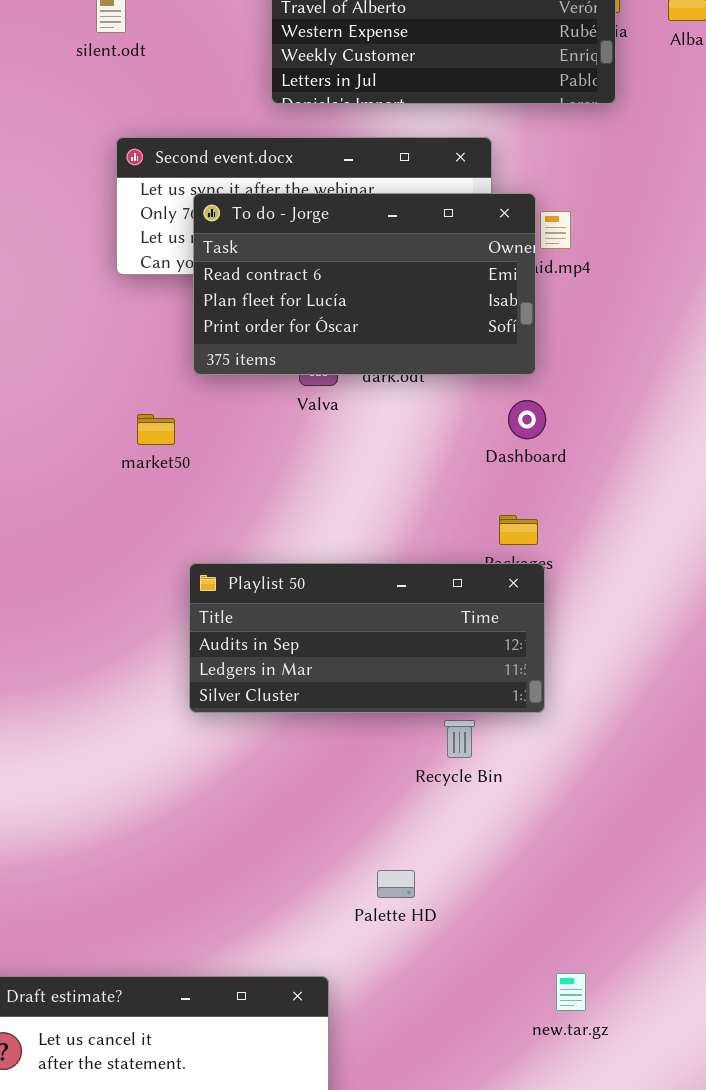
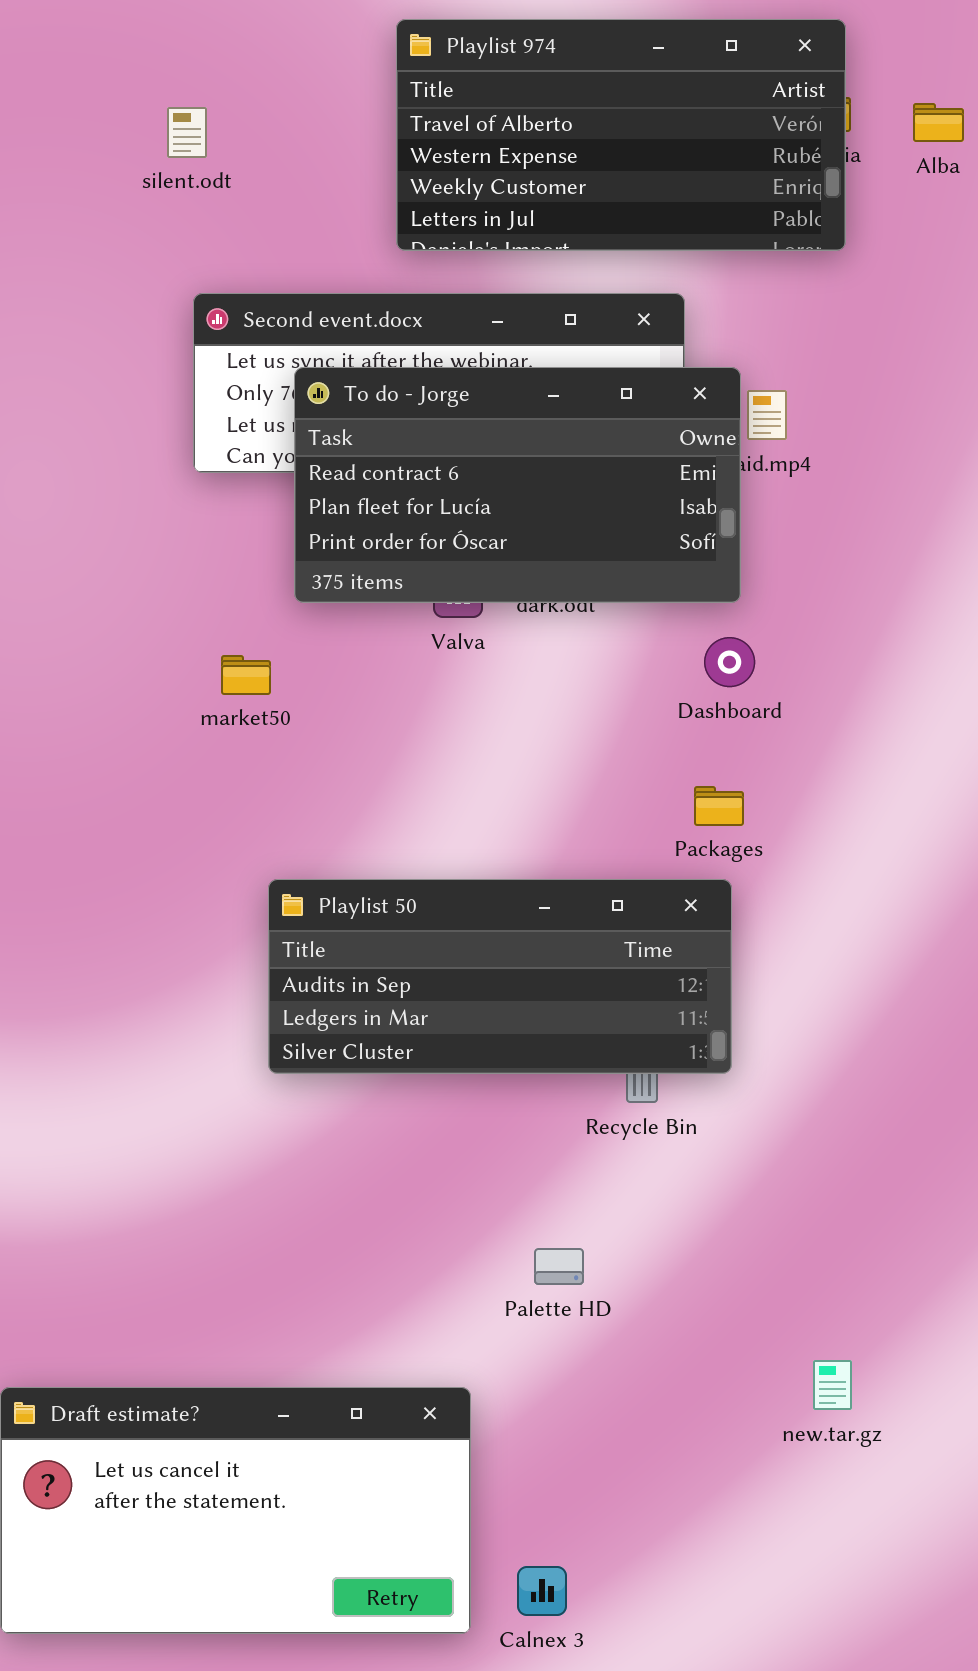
Playlist 50: [189,563,545,713] -> [268,879,732,1074], moved
new.tar.gz: [556,973,586,1011] -> [813,1360,852,1410], moved

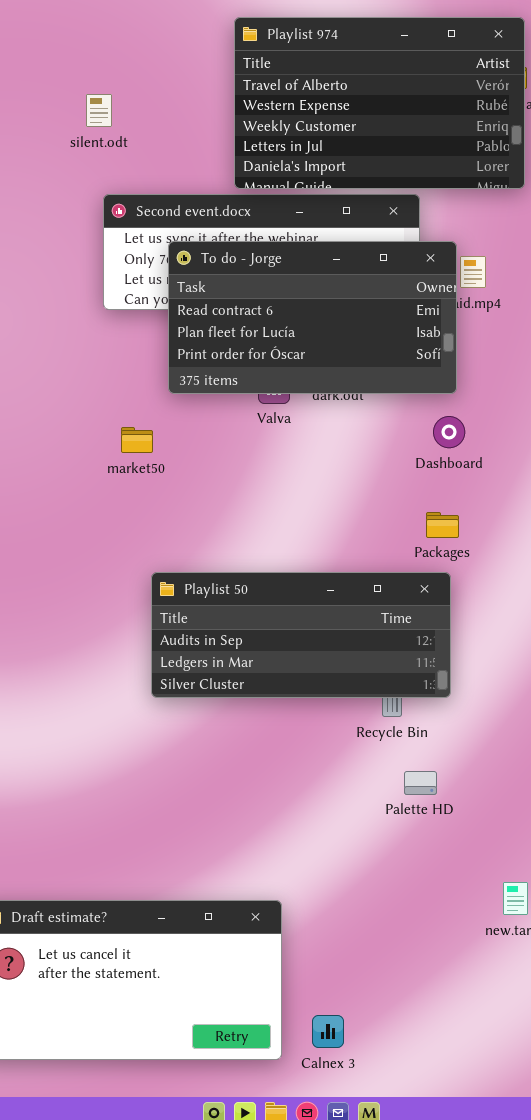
Playlist 974: [396,19,846,251] -> [234,17,525,189], resized
silent.odt: [167,107,207,158] -> [86,94,112,127], moved
Palette HD: [534,1248,584,1285] -> [404,771,437,795], moved

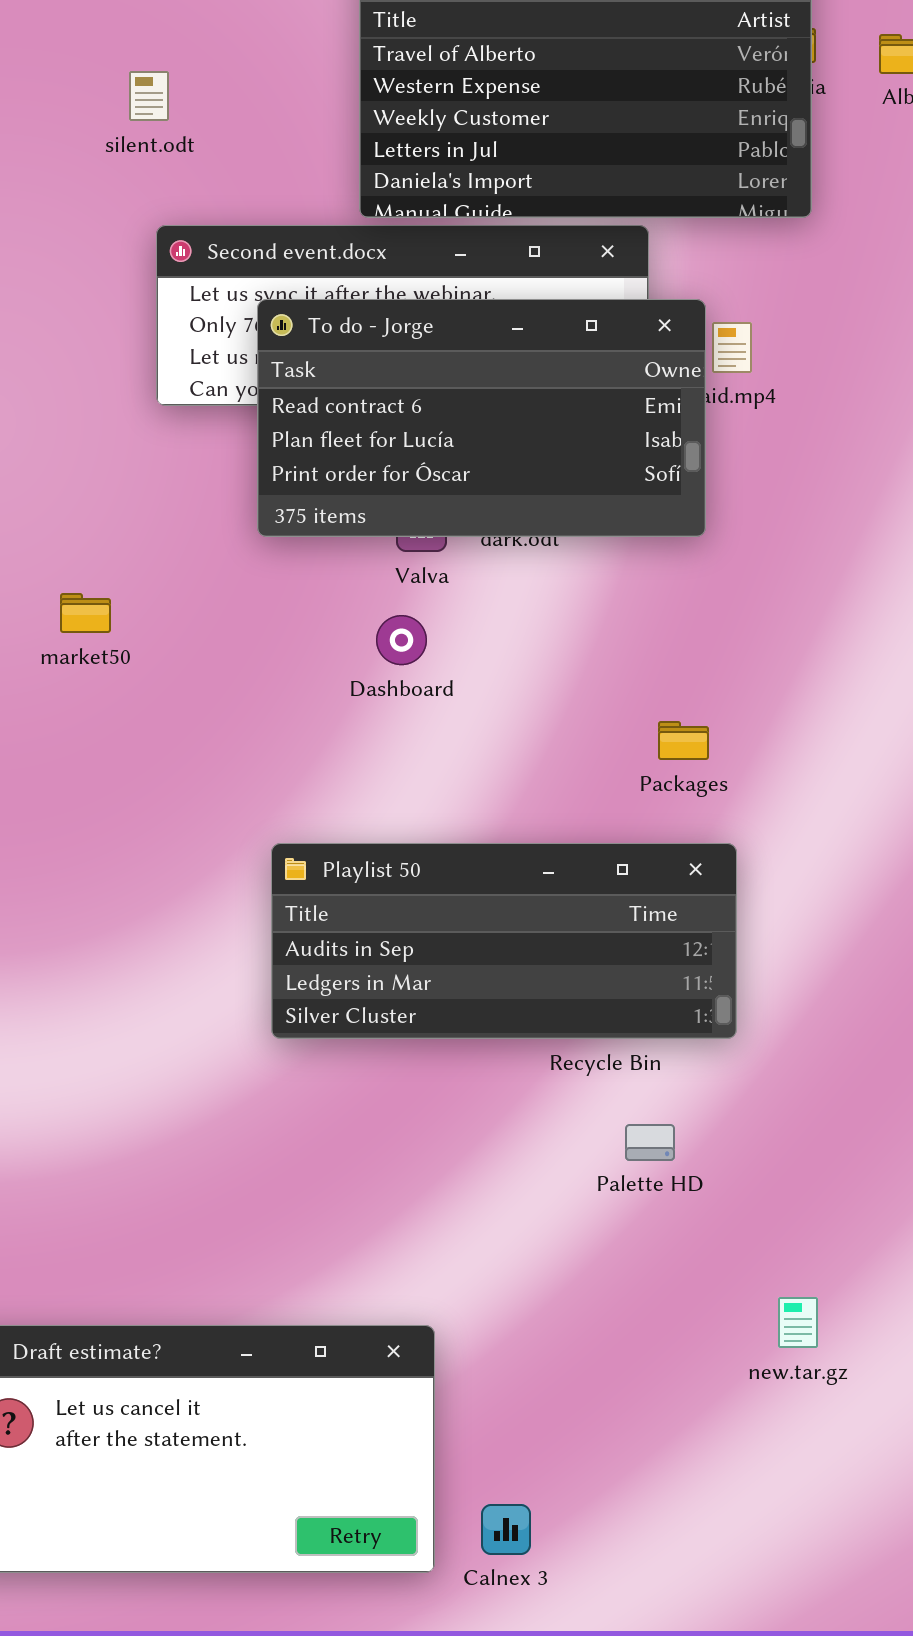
Dashboard: [433,416,465,448] -> [376,615,427,665], moved
market50: [121,427,153,453] -> [60,593,111,633], moved
Playlist 50: [151,572,451,698] -> [271,843,737,1039], moved

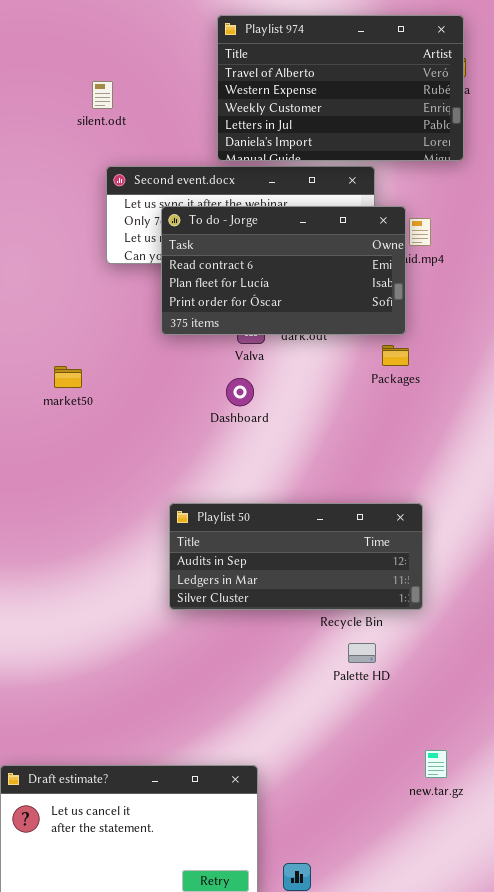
Packages: [658,721,709,760] -> [382,345,409,366], moved
Palette HD: [625,1124,675,1161] -> [348,643,376,663], moved
new.tar.gz: [778,1297,818,1348] -> [425,750,447,778], moved

